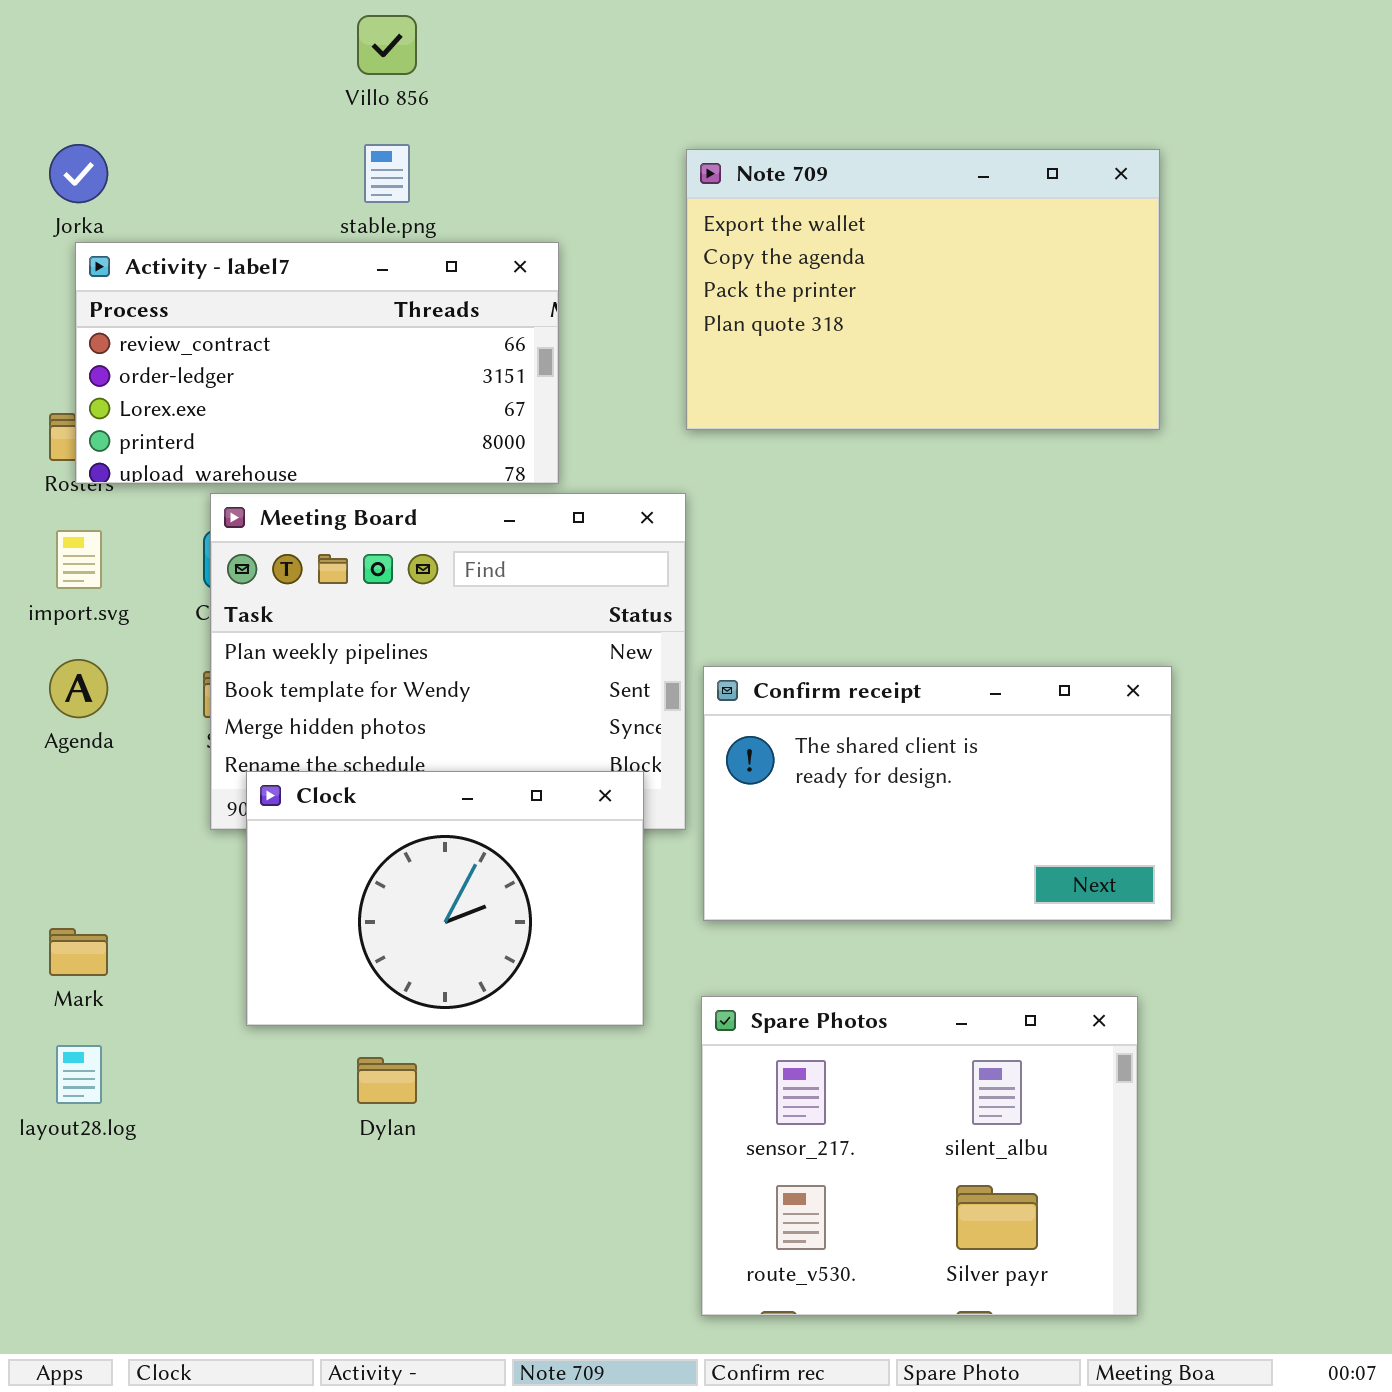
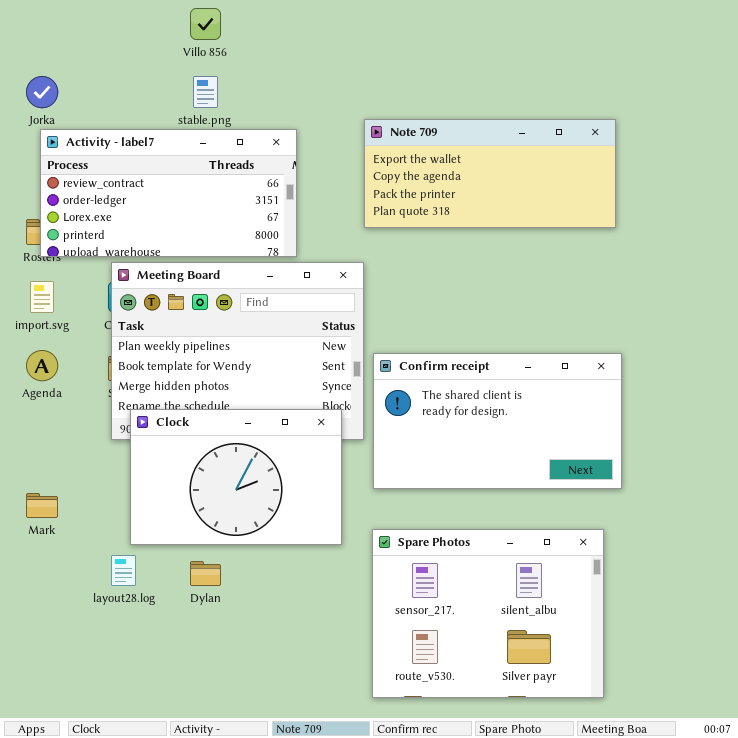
Note 709: [686,149,1160,430] -> [364,119,616,228], resized
layout28.log: [56,1045,102,1104] -> [111,555,136,586], moved

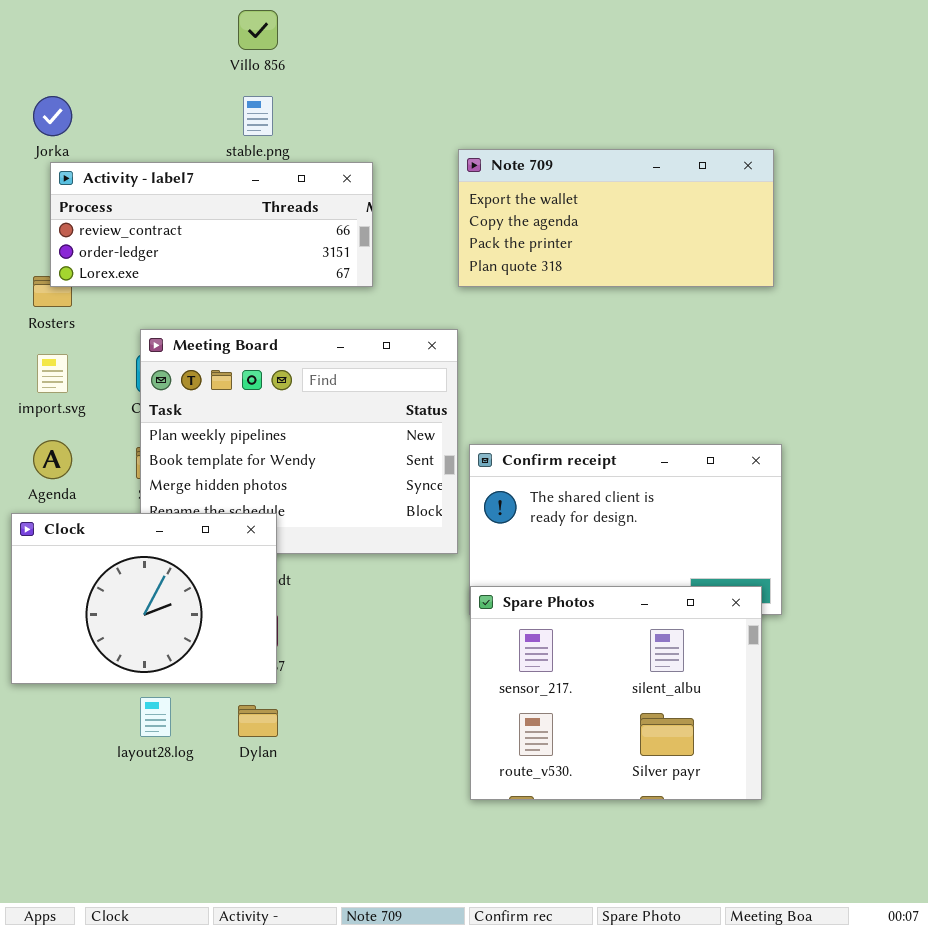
Activity - label7: [40,129,297,257] -> [50,162,373,287], resized
Clock: [130,409,342,545] -> [11,513,277,684], moved
Spare Photos: [372,529,604,698] -> [470,586,762,800], moved

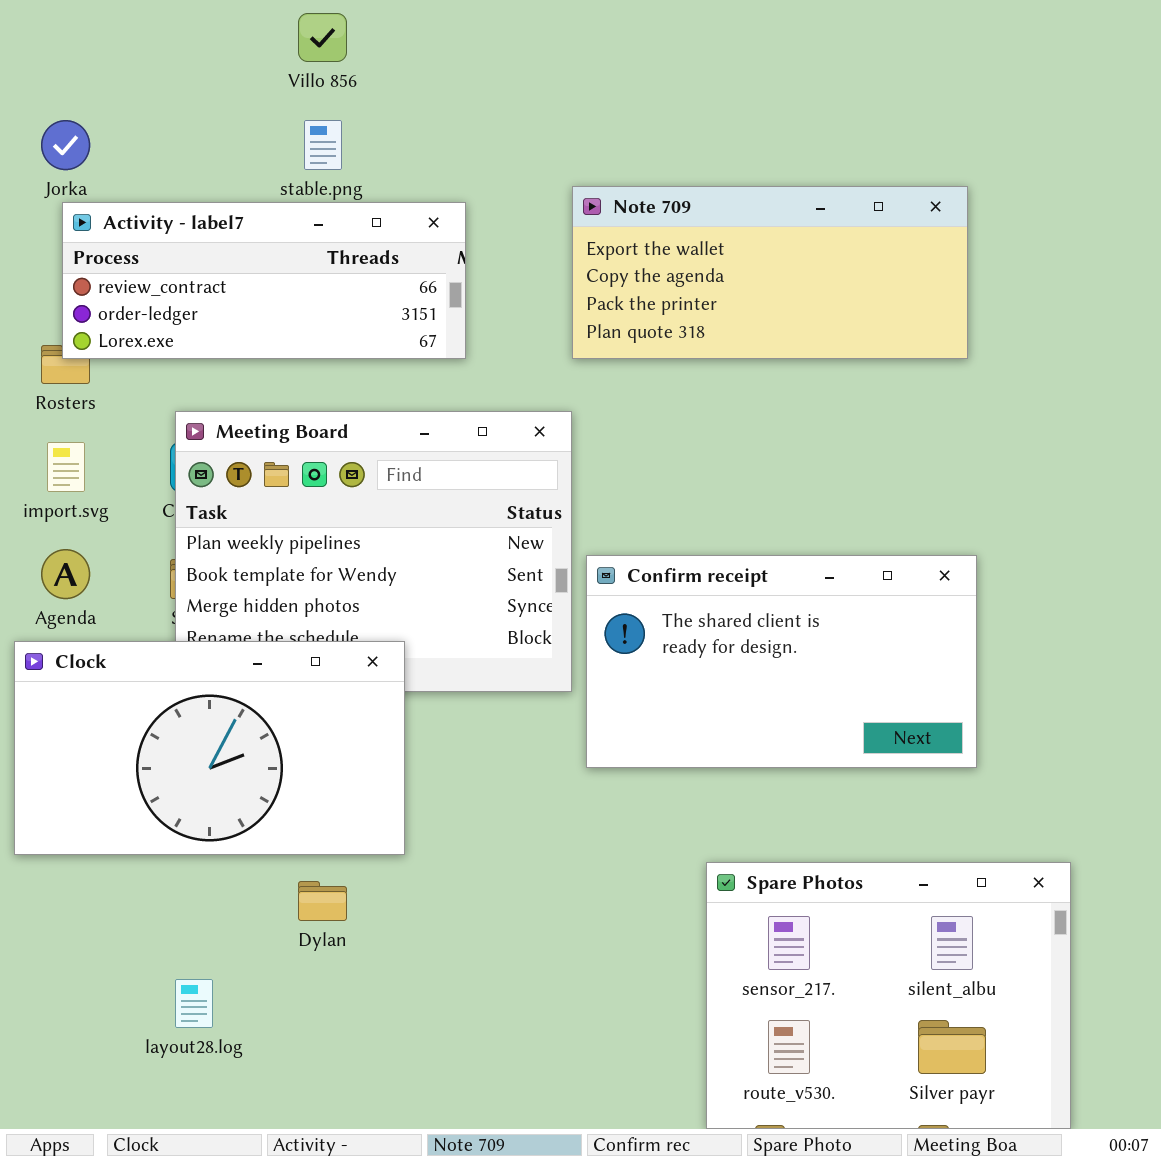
Clock: [11,513,277,684] -> [14,641,405,855], resized
Spare Photos: [470,586,762,800] -> [706,862,1071,1129], moved
layout28.log: [140,697,171,737] -> [175,979,213,1028], moved

